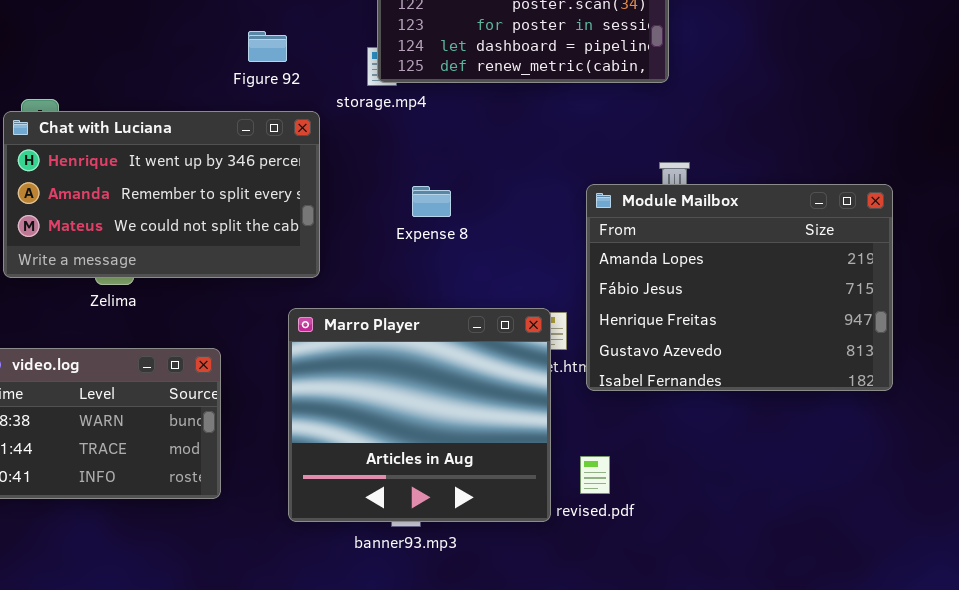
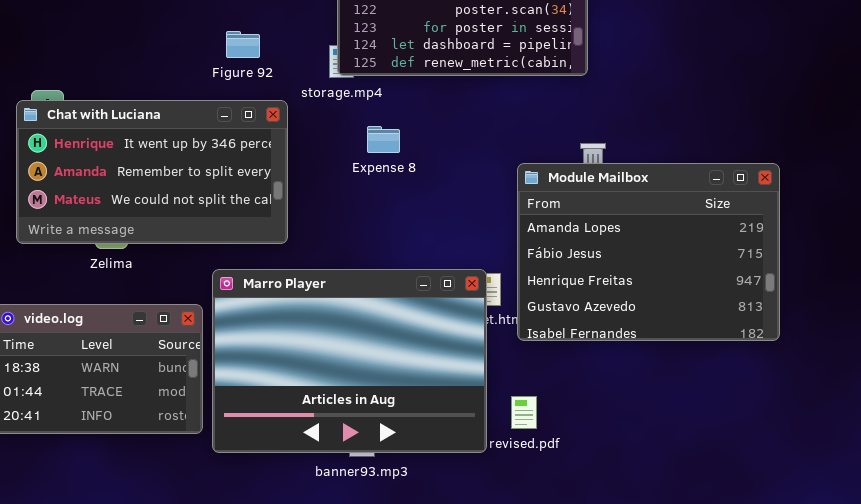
Expense 8: [412,186,451,217] -> [367,126,400,153], moved
Marro Player: [288,308,551,522] -> [212,269,487,453], resized

